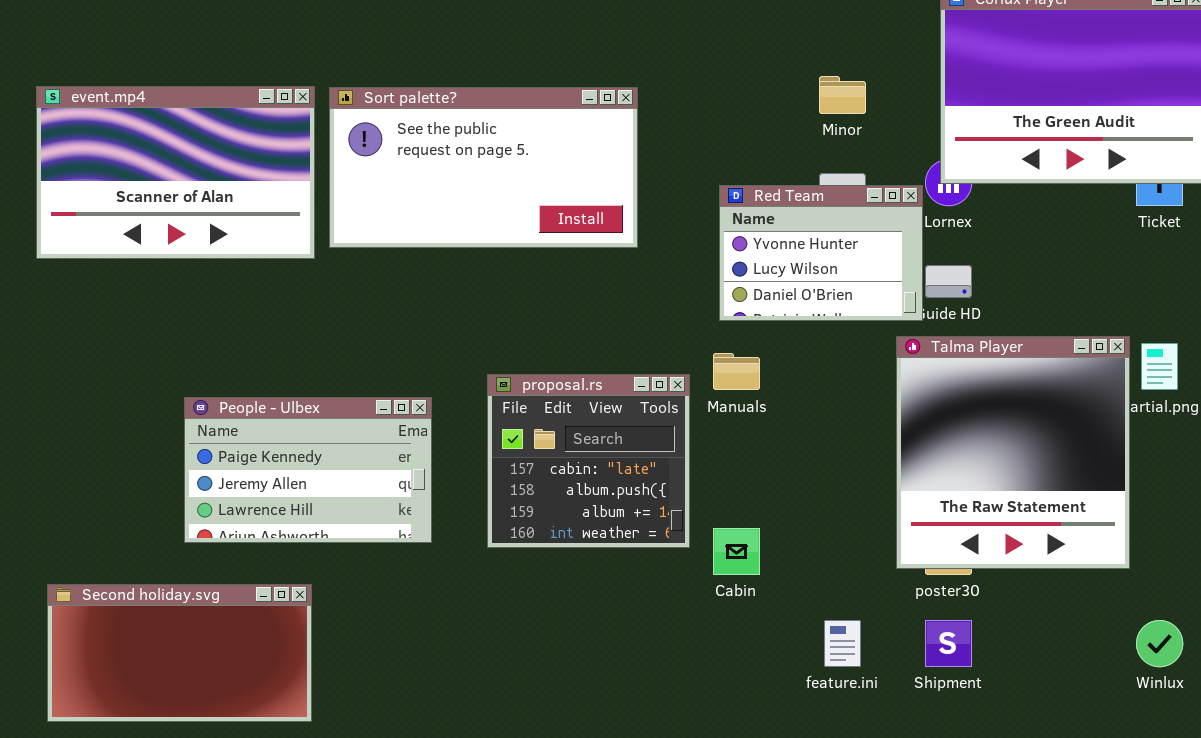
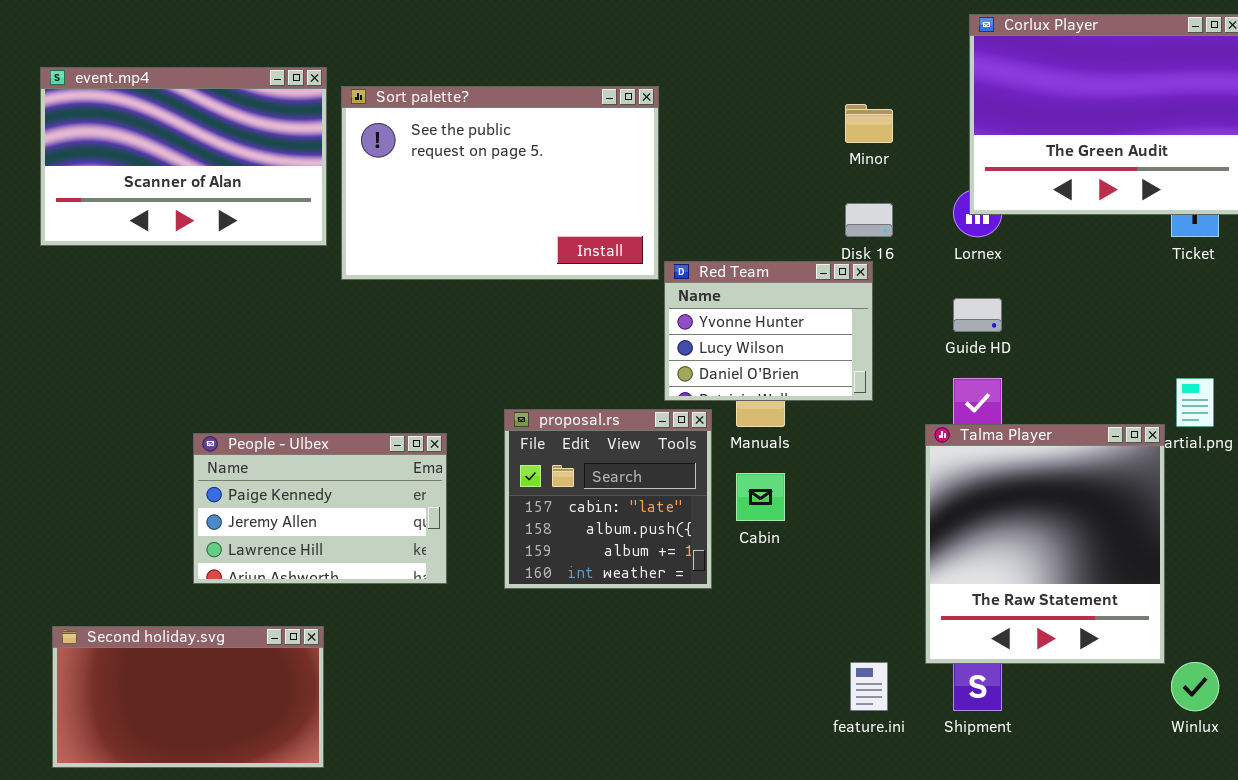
event.mp4: [36,86,315,259] -> [40,67,327,246], moved
Sort palette?: [329,87,638,248] -> [341,86,659,280], resized
Red Team: [719,185,923,321] -> [664,261,873,401], moved
Talma Player: [896,336,1130,569] -> [925,424,1165,664], moved
Cabin: [713,528,760,575] -> [736,473,785,521], moved

